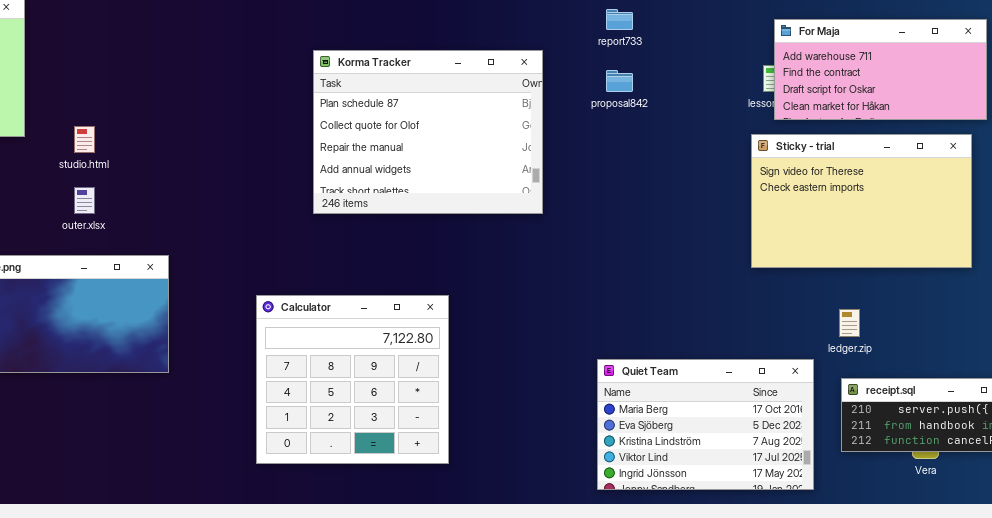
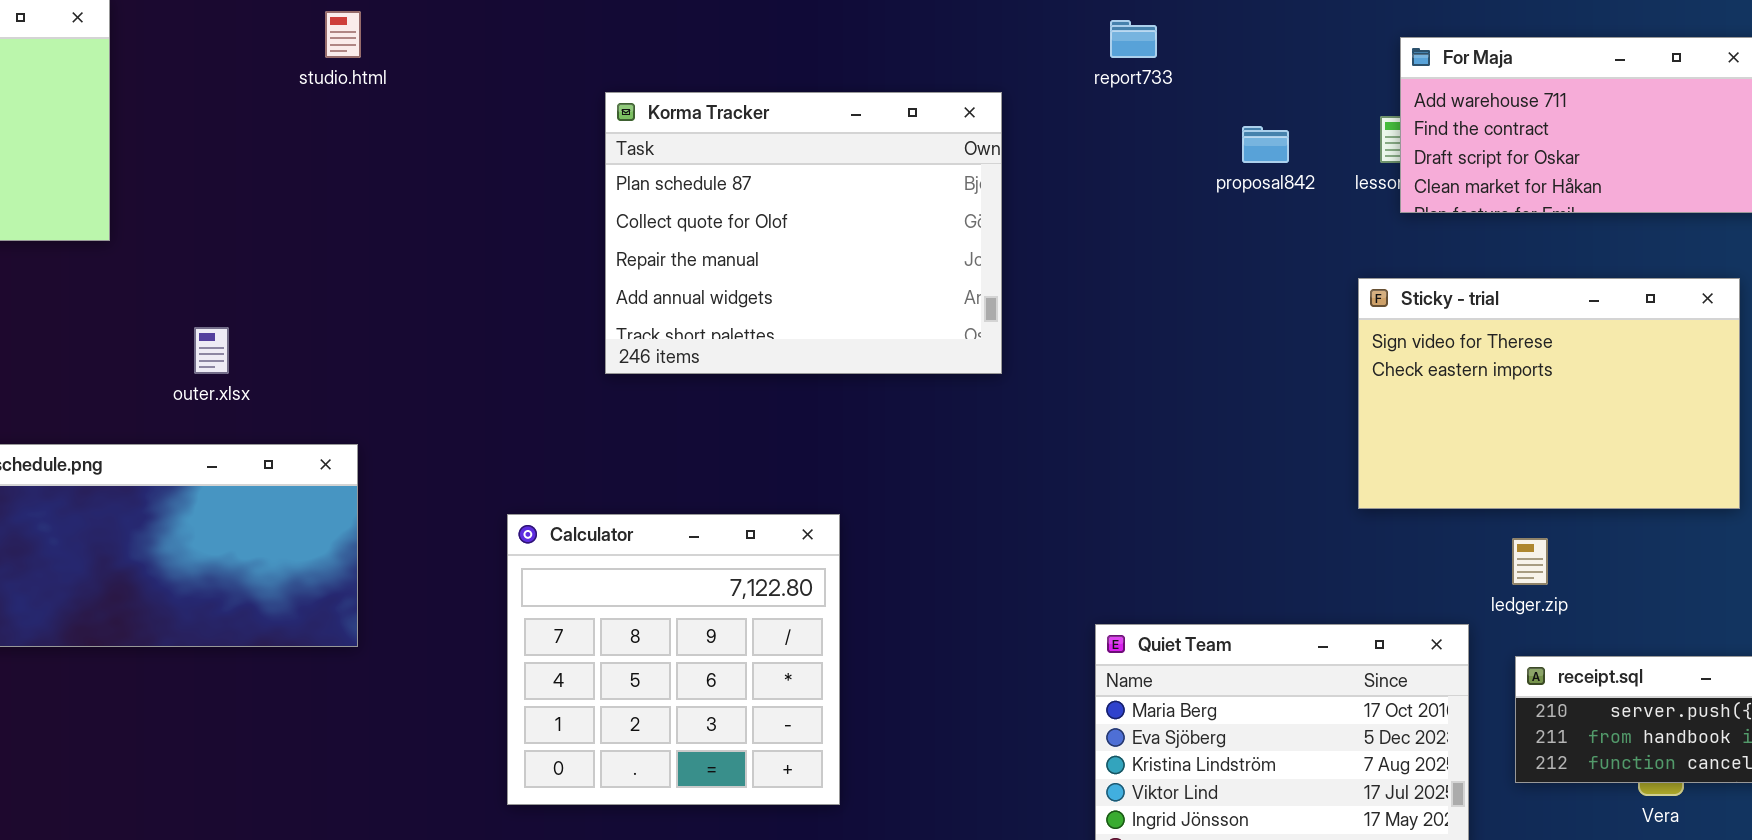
proposal842: [606,70,633,92] -> [1242,126,1289,163], moved
studio.html: [74,126,95,153] -> [325,11,361,58], moved
Sticky - trial: [751,134,972,268] -> [1358,278,1740,509], moved

